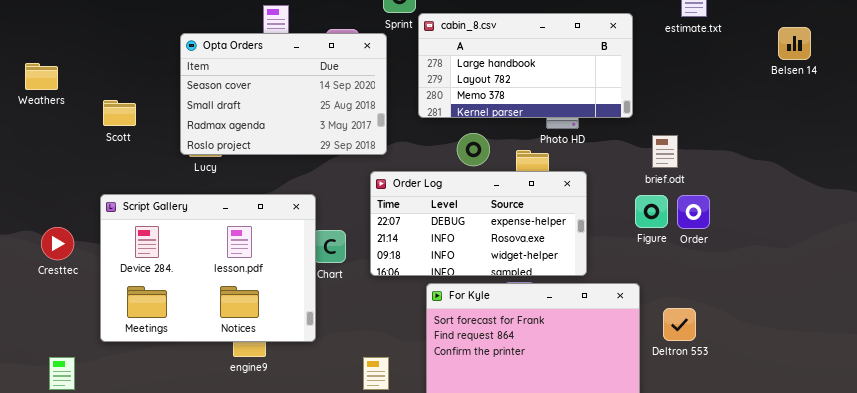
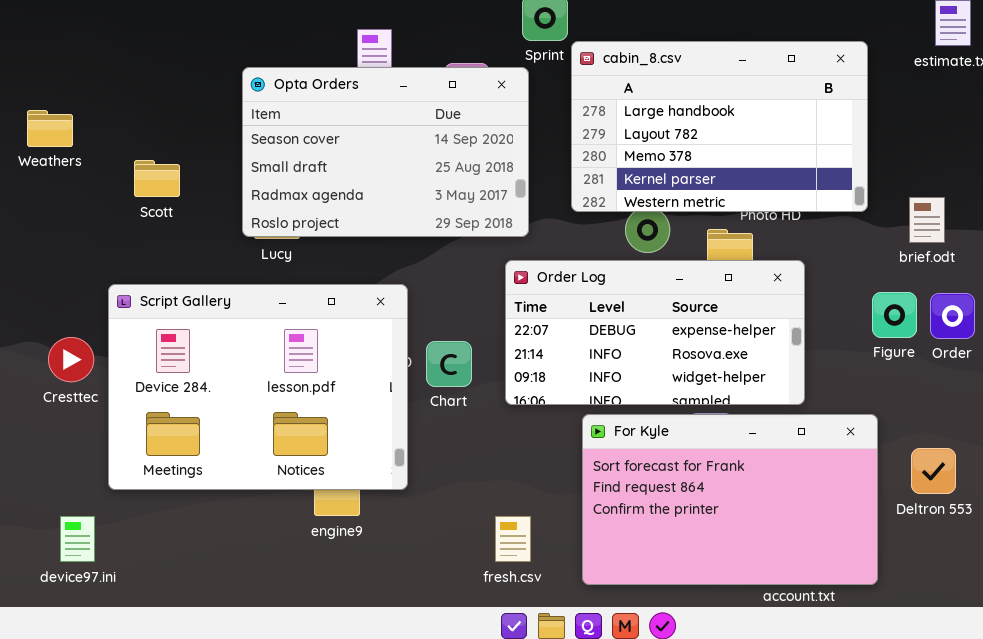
cabin_8.csv: [418,13,633,118] -> [571,41,868,212], resized
brief.odt: [652,135,678,168] -> [909,197,945,243], moved
Script Gallery: [100,194,316,342] -> [108,284,408,490], moved

